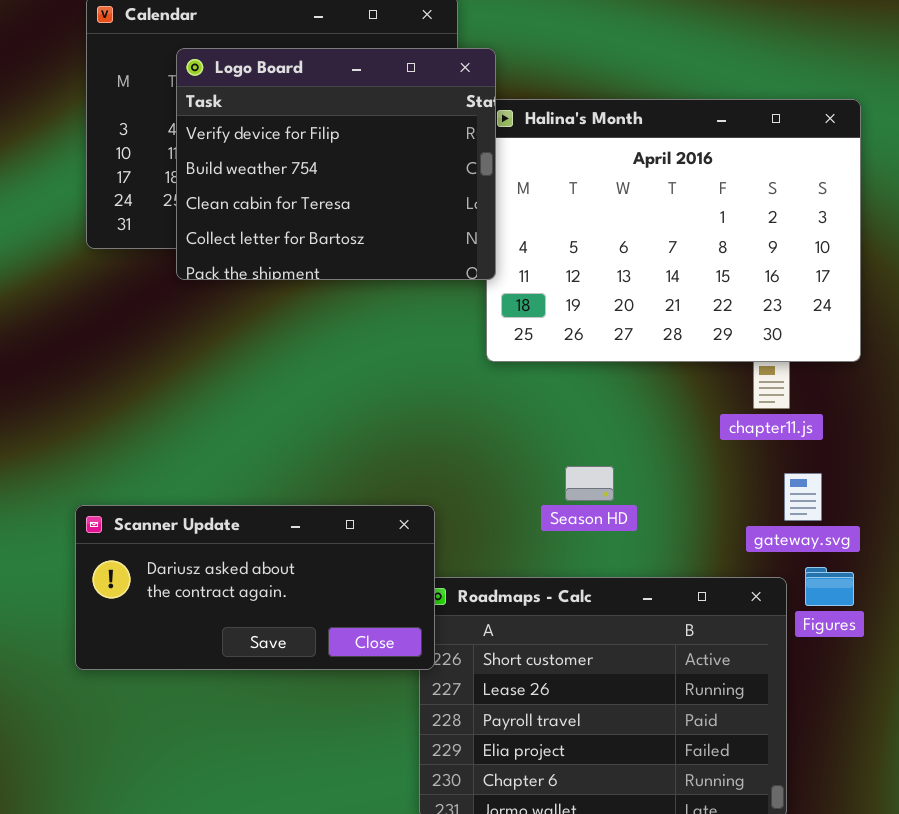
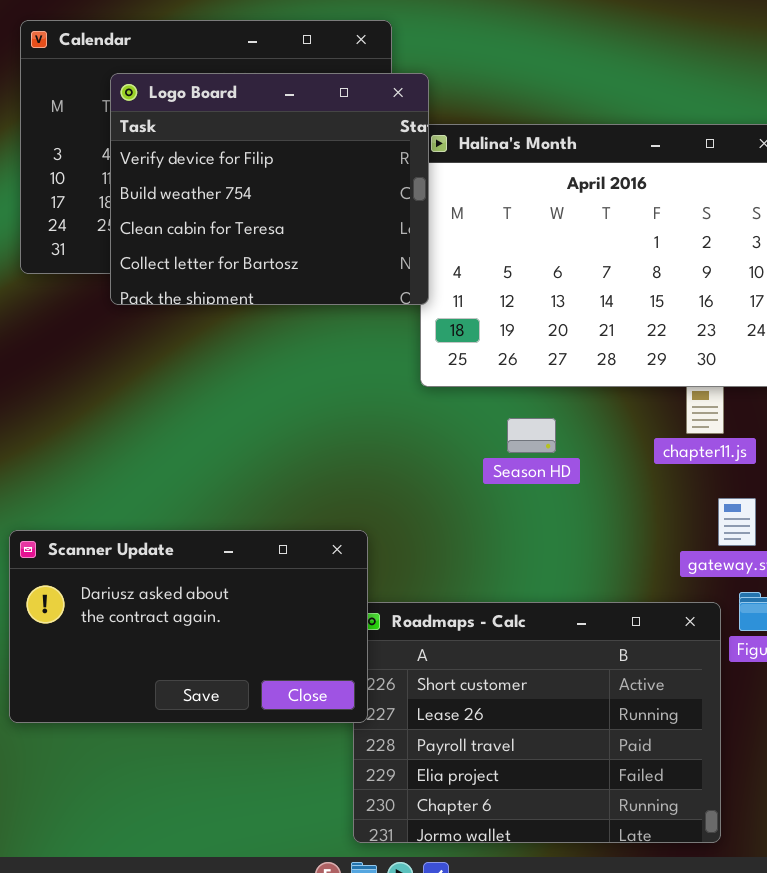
Season HD: [565,466,614,501] -> [507,418,556,453], moved
Scanner Update: [75,505,435,670] -> [9,530,368,723], resized

